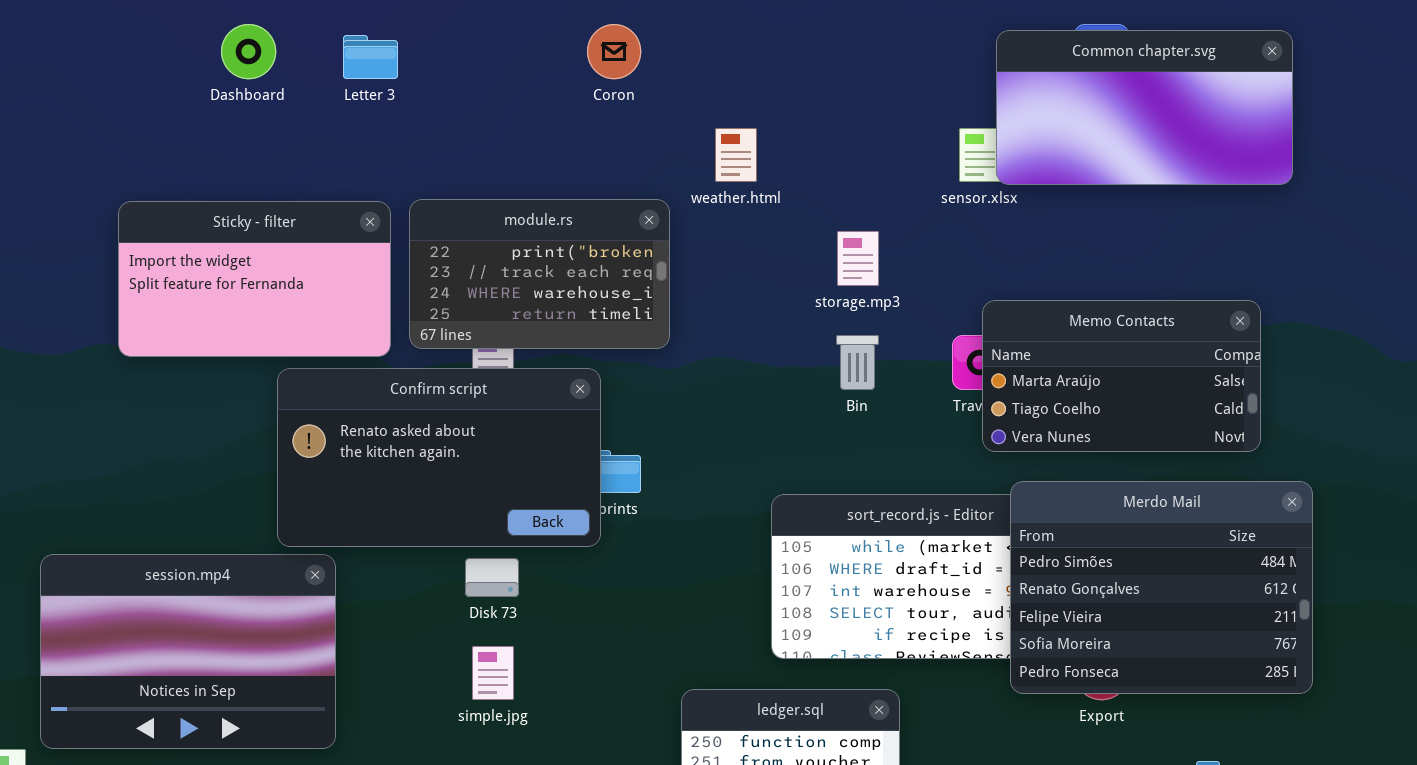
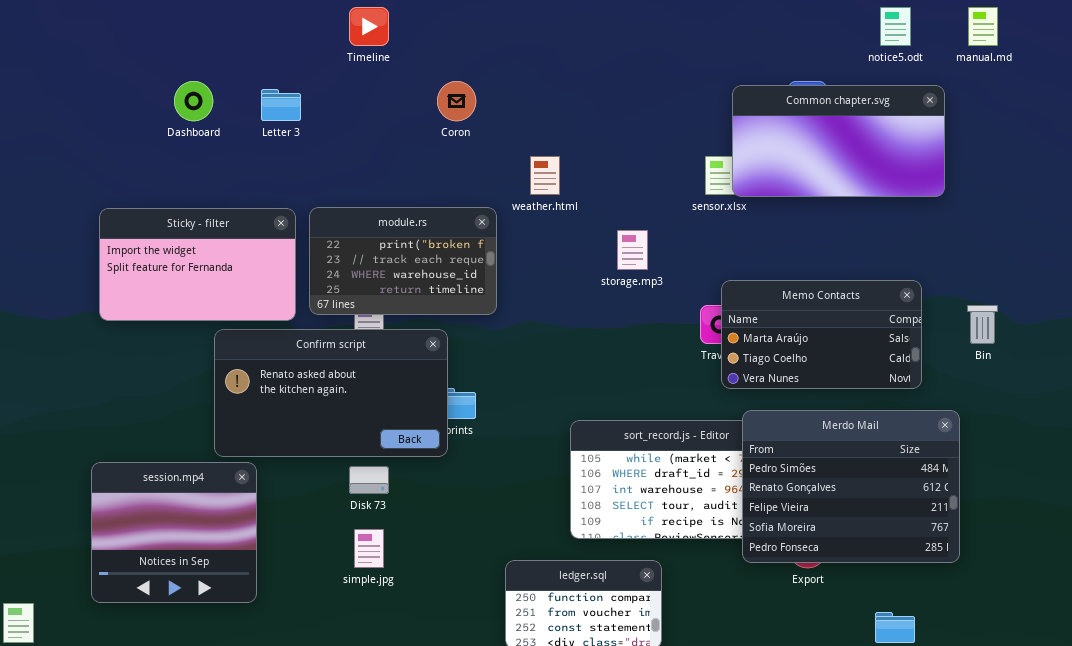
Bin: [836,335,879,390] -> [967,305,998,344], moved
session.mp4: [40,554,336,749] -> [91,462,257,603], resized

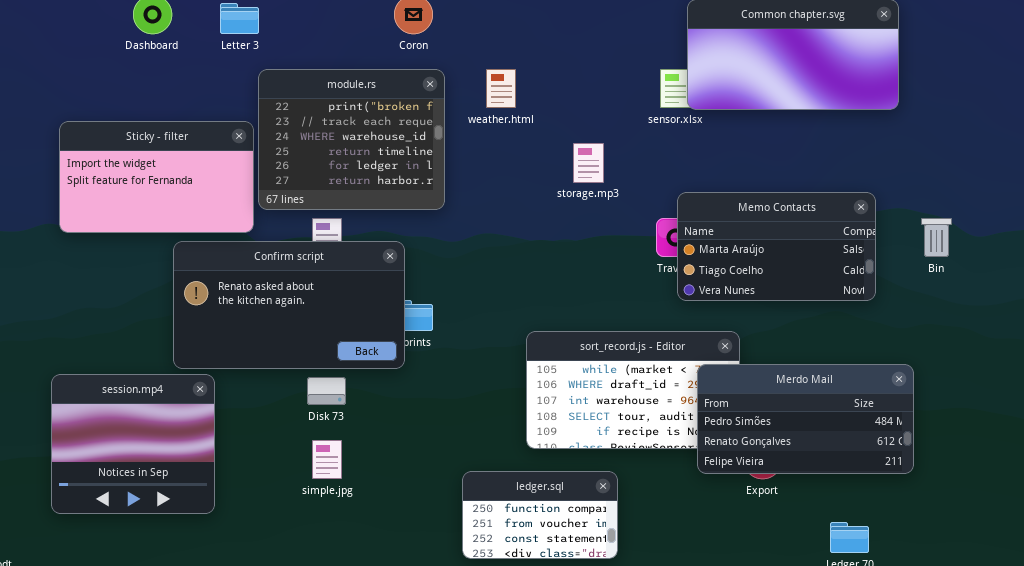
module.rs: [309,207,497,315] -> [258,69,445,210], moved, resized
Merdo Mail: [742,410,960,563] -> [697,364,914,474], resized

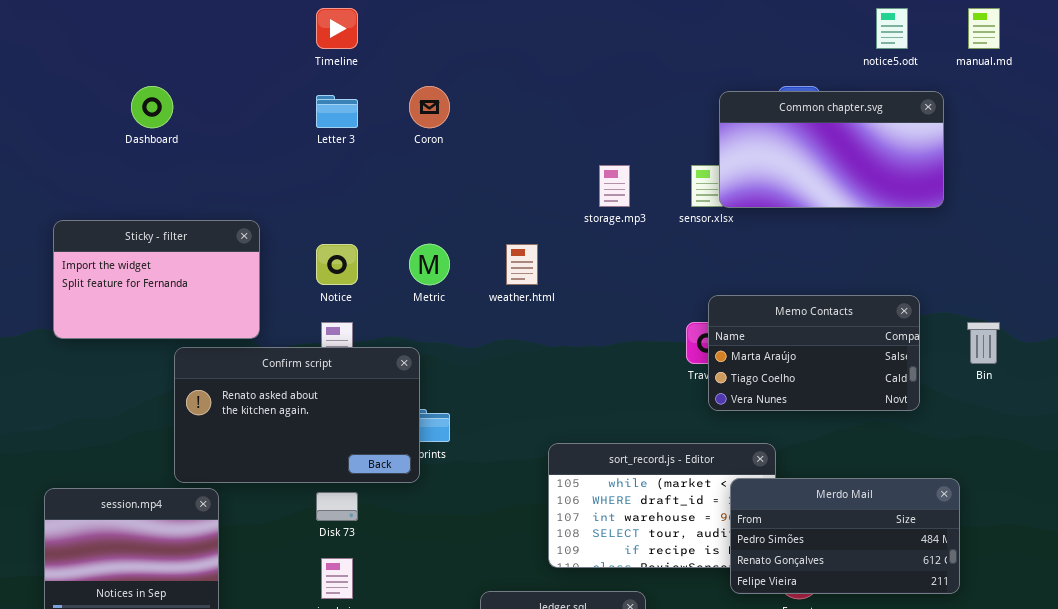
Letter 3: [220,3,259,34] -> [316,95,358,128], moved
module.rs: [258,69,445,210] -> none, closed
weather.html: [486,69,516,108] -> [506,244,538,285], moved
storage.mp3: [573,143,604,183] -> [599,165,630,207], moved

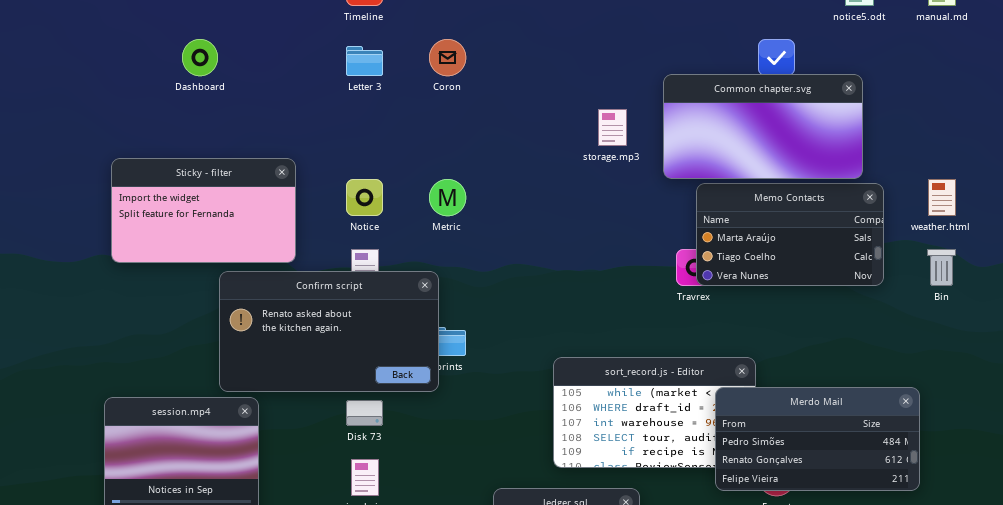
Common chapter.svg: [719,91,944,208] -> [663,74,863,179], moved
weather.html: [506,244,538,285] -> [928,179,956,216], moved
Memo Contacts: [708,295,920,411] -> [696,183,884,286], moved

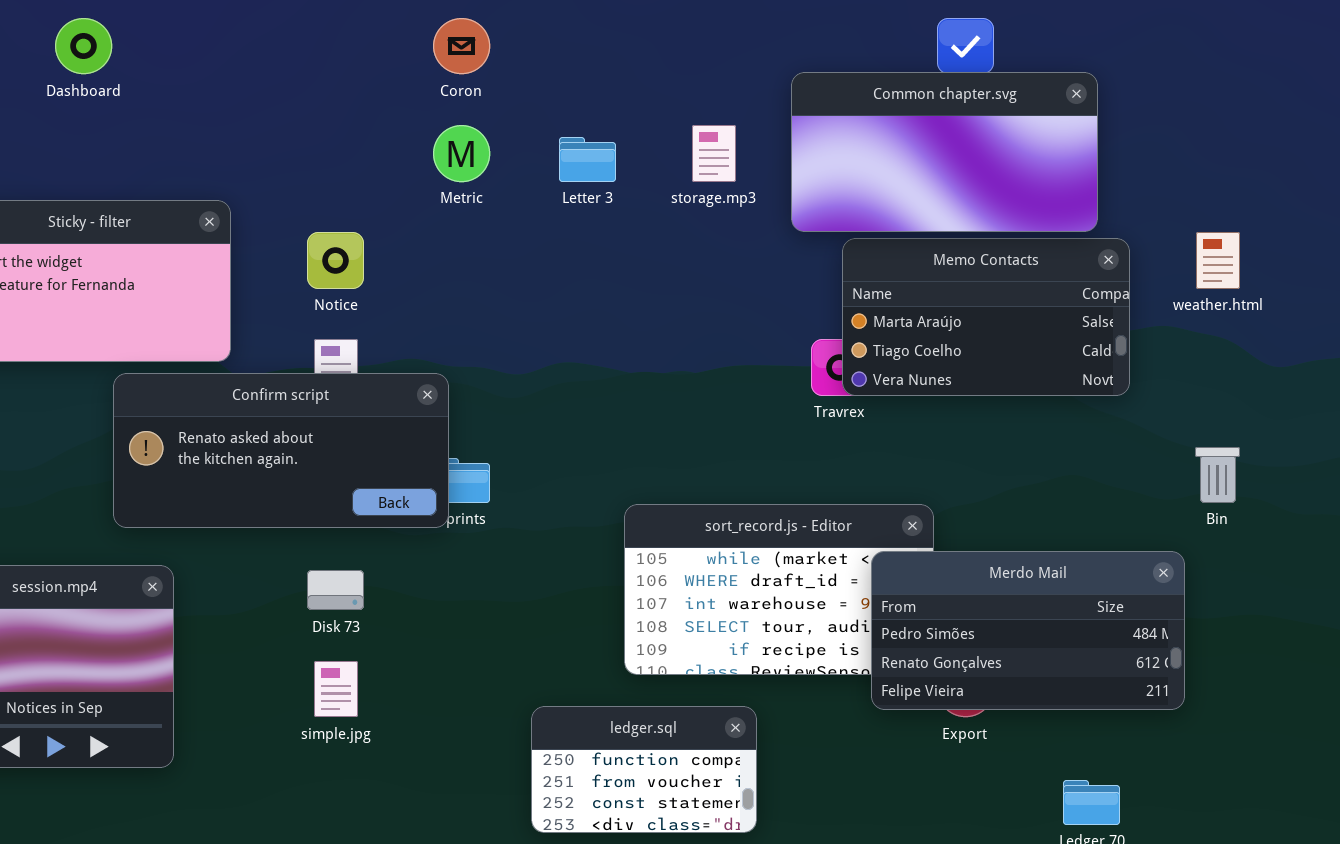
Letter 3: [346,46,383,76] -> [559,137,616,182], moved
Metric: [429,179,466,216] -> [433,125,490,182], moved
Bin: [927,249,956,286] -> [1195,447,1240,503], moved
Confirm script: [219,271,439,392] -> [113,373,449,528], resized

